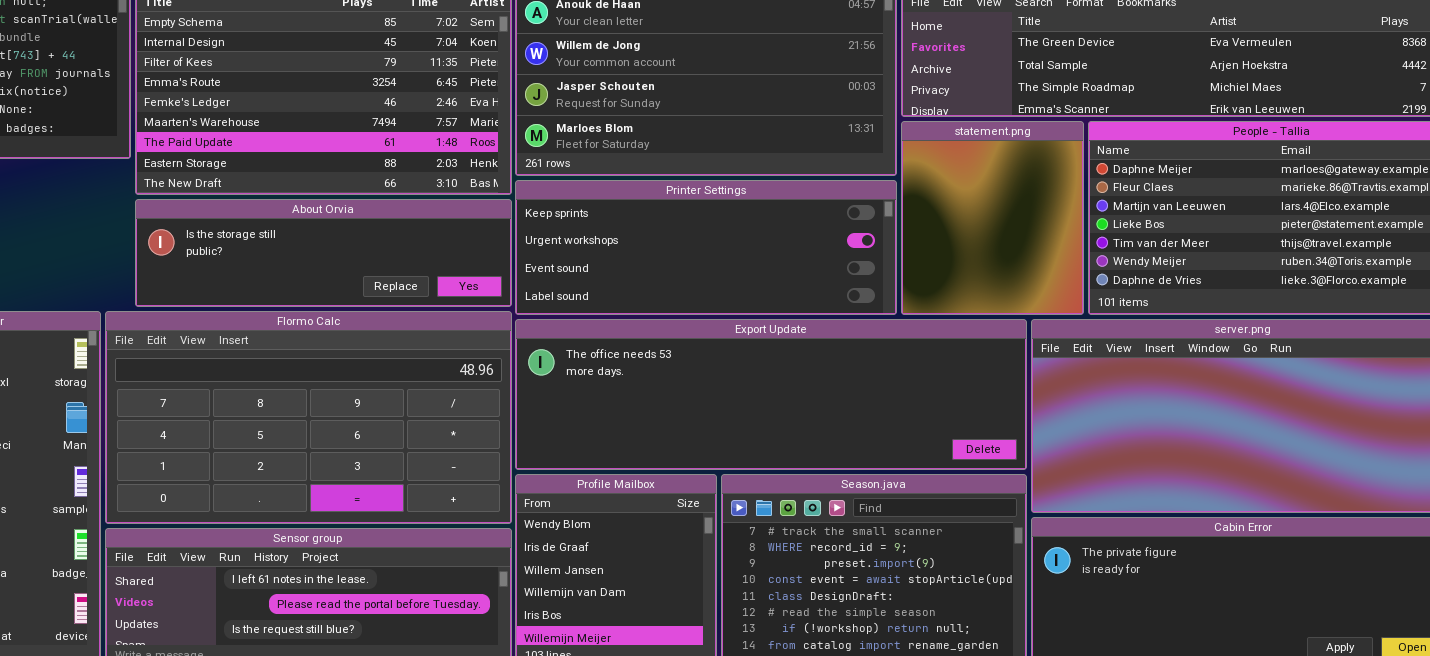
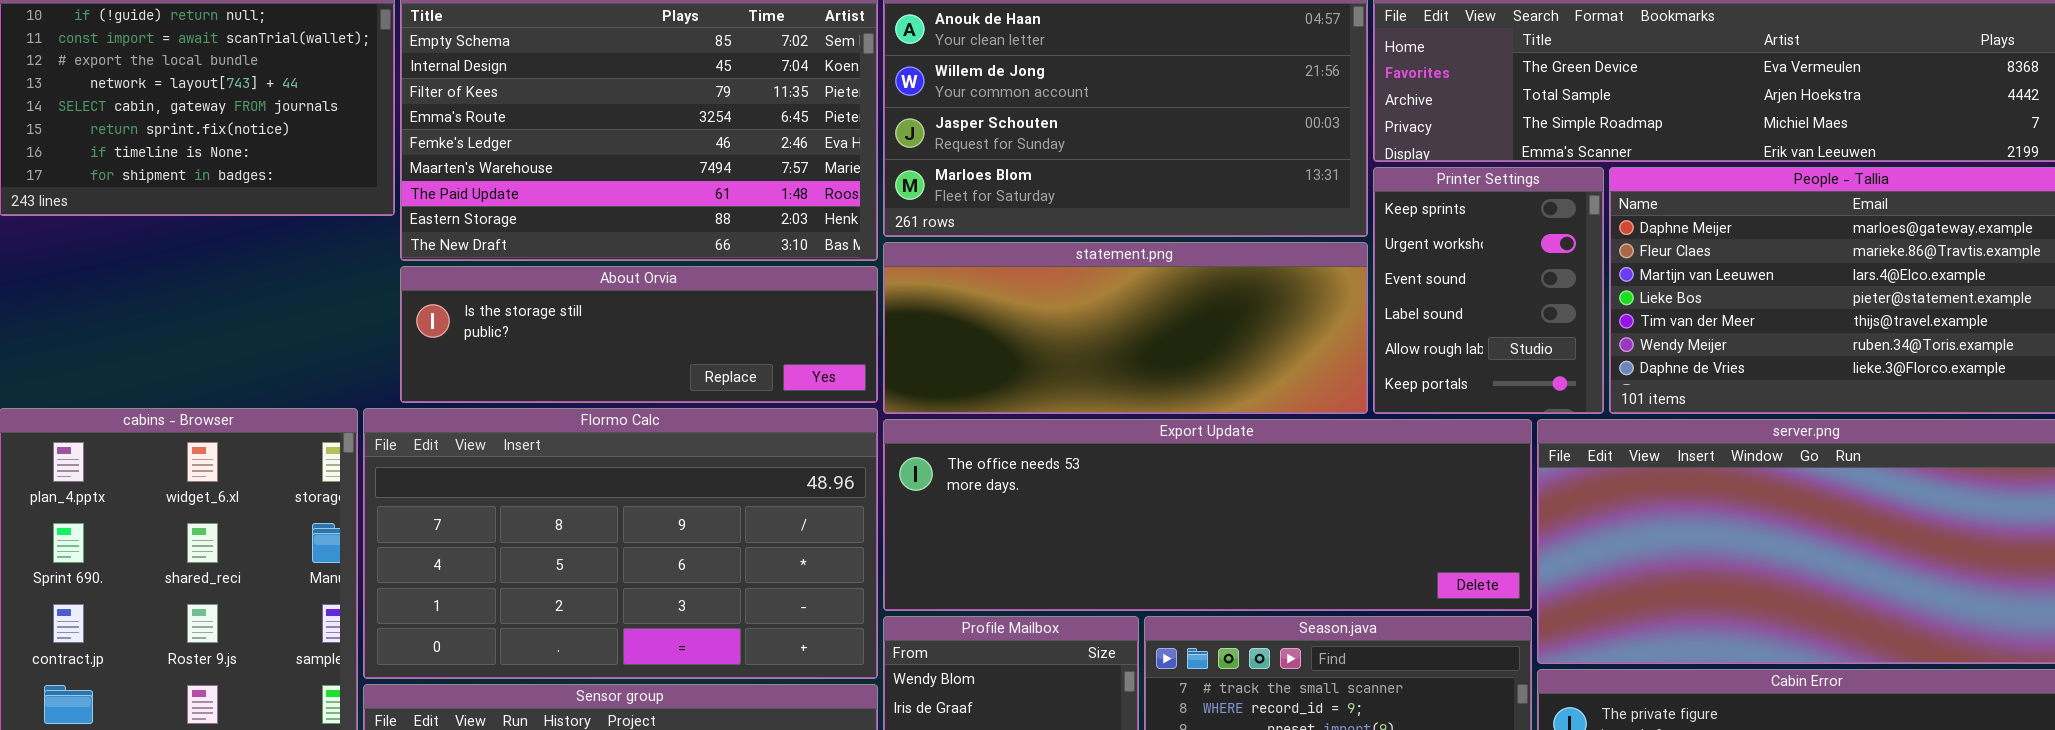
statement.png: [901,121,1084,315] -> [883,242,1368,414], moved, resized
Printer Settings: [515,180,897,315] -> [1373,167,1604,414], moved, resized

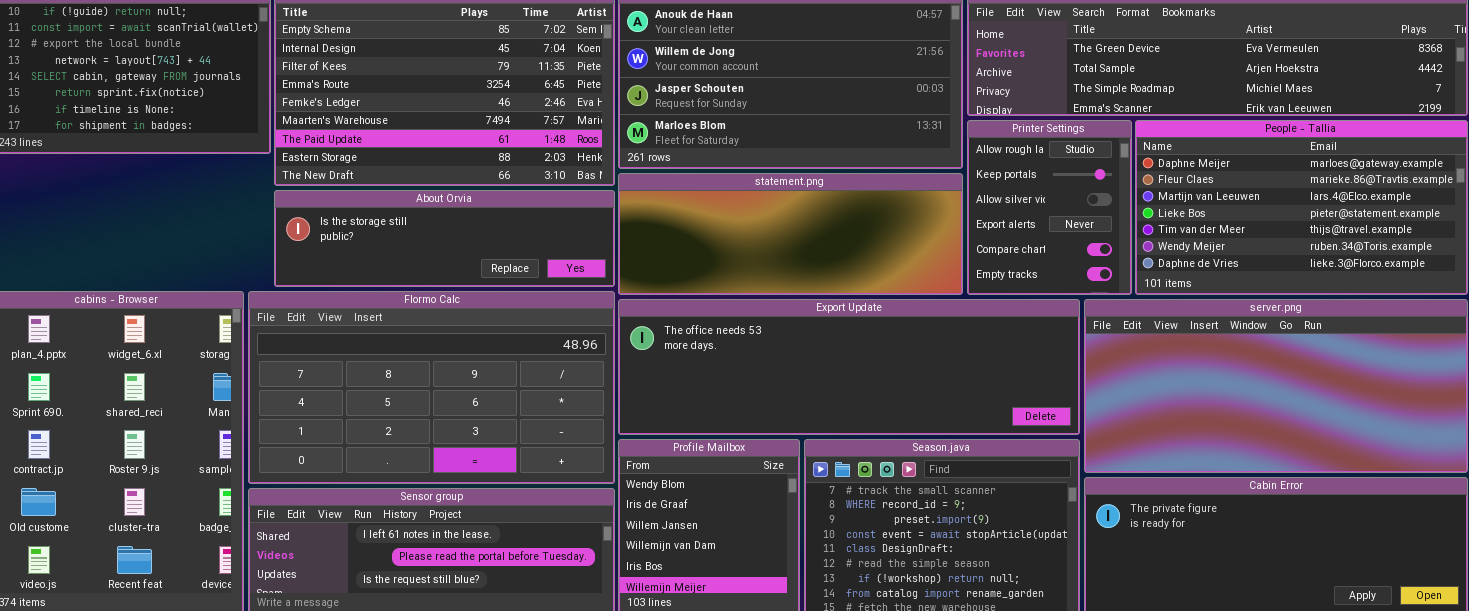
Printer Settings: [1373,167,1604,414] -> [967,120,1132,295], scrolled down 4 rows

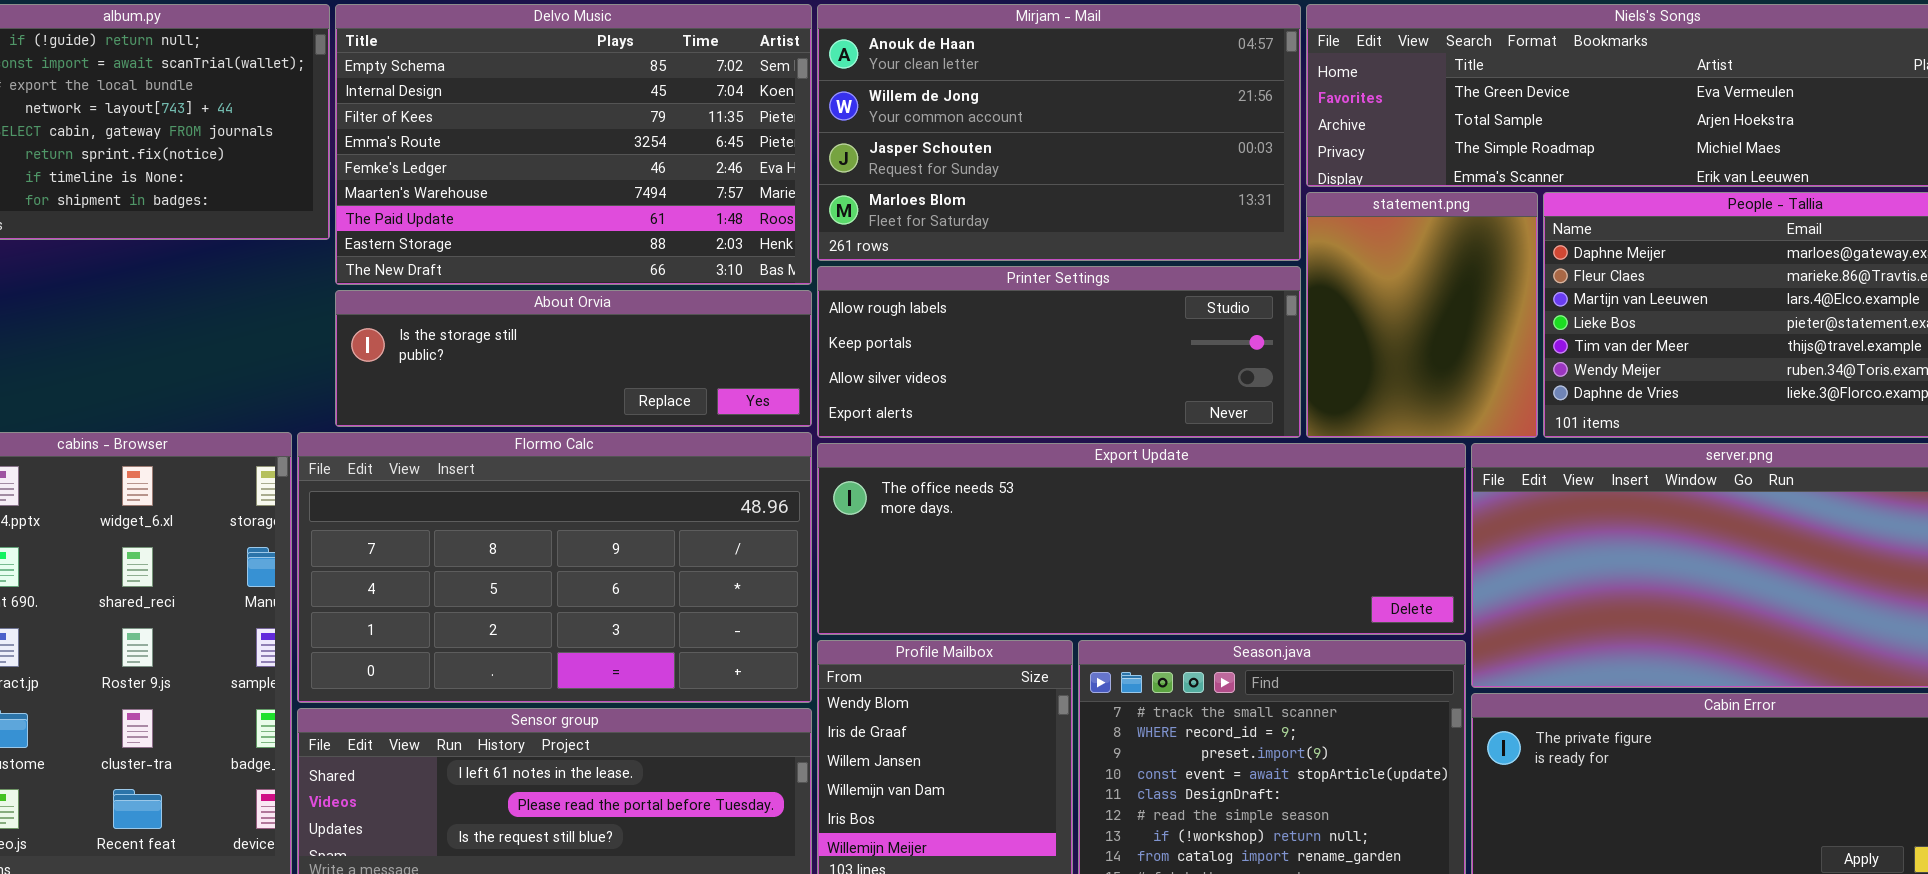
Printer Settings: [967,120,1132,295] -> [817,266,1301,438], moved, resized
statement.png: [618,173,963,295] -> [1306,192,1538,438], moved, resized

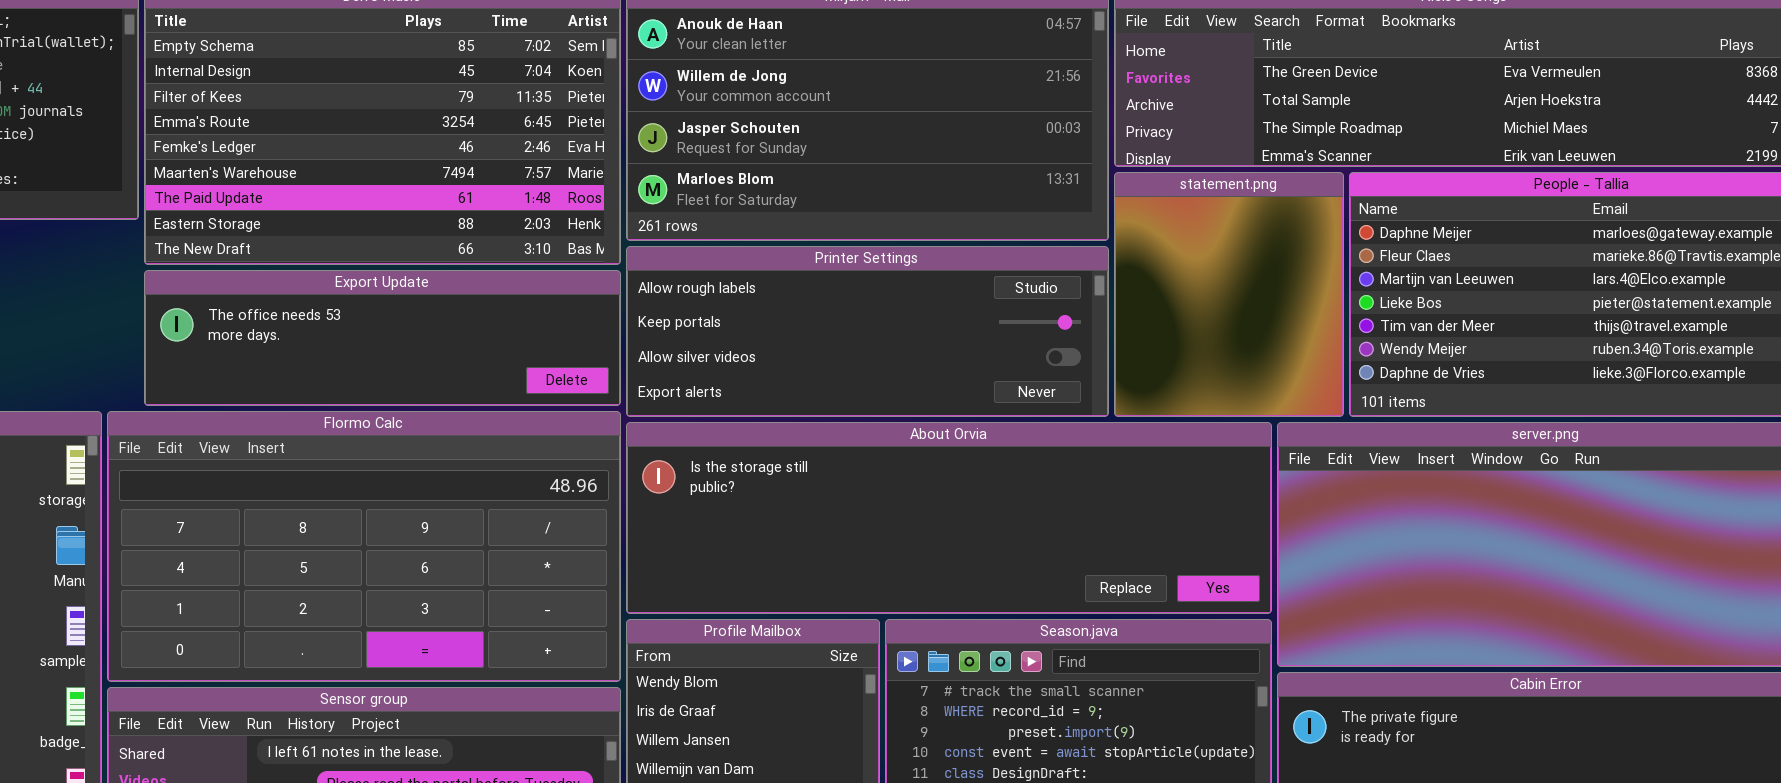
About Orvia: [335,290,812,427] -> [626,422,1272,614], moved, resized
Export Update: [817,443,1466,635] -> [144,270,621,406], moved, resized

